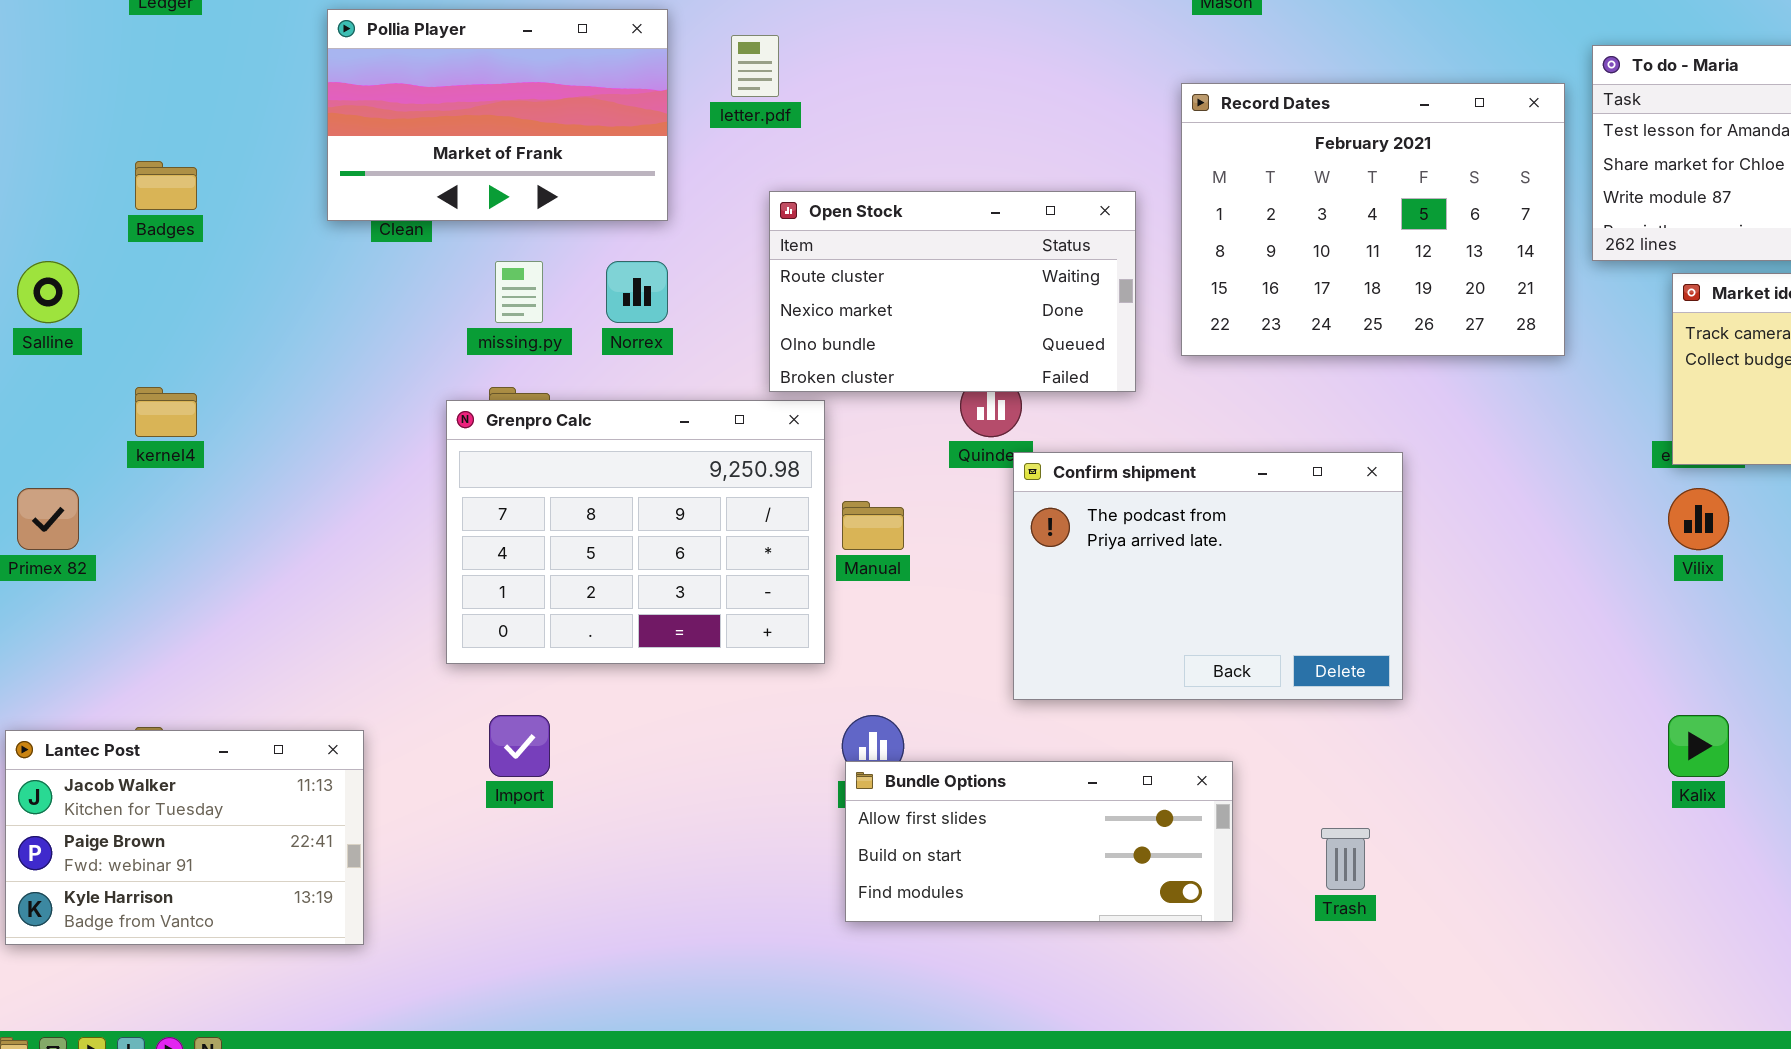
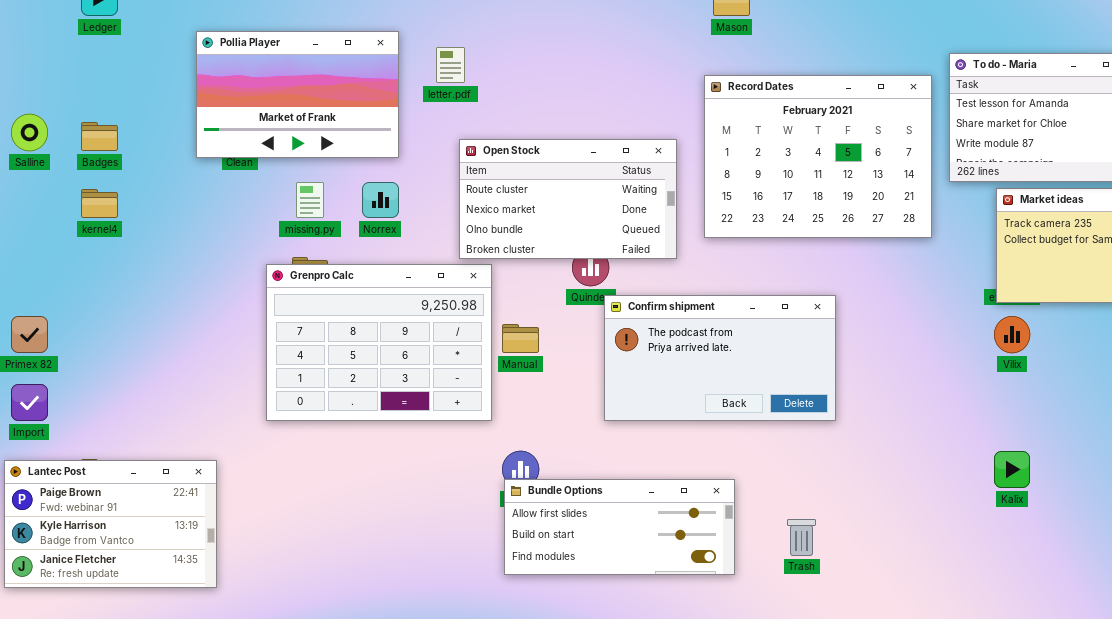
Salline: [17,261,79,323] -> [11,114,48,151], moved
kernel4: [135,387,197,437] -> [81,189,118,218], moved
Confirm shipment: [1013,452,1403,700] -> [604,295,836,421], resized
Import: [489,715,550,777] -> [11,384,48,421], moved
Lantec Post: [5,730,364,945] -> [4,460,217,588], scrolled down 1 row

